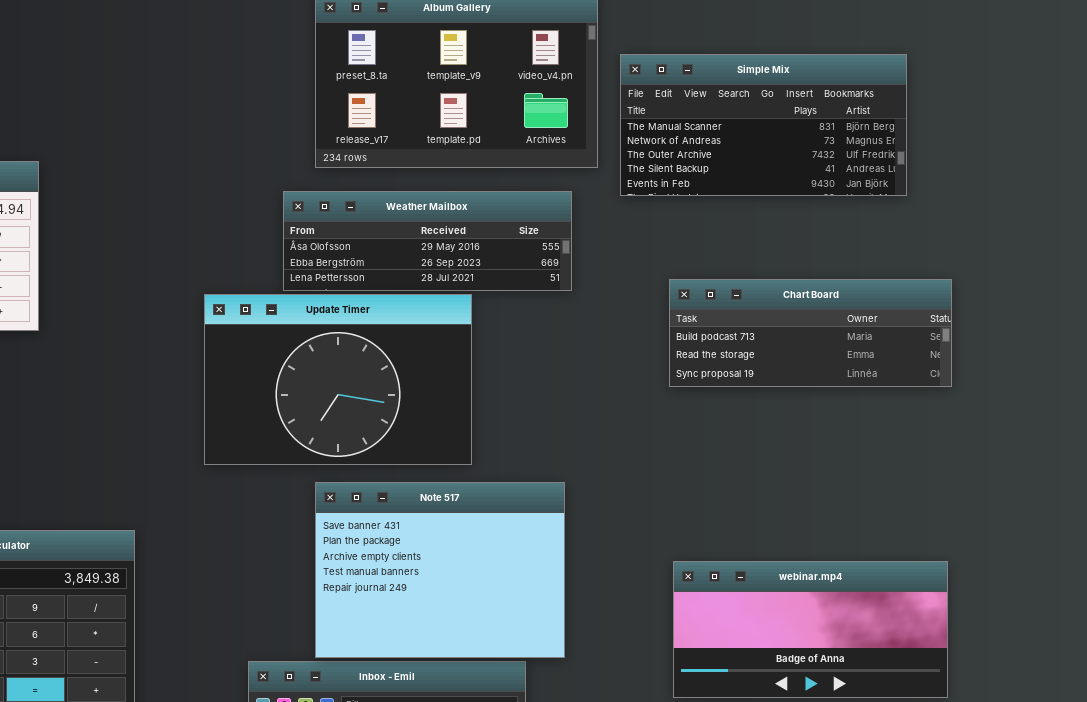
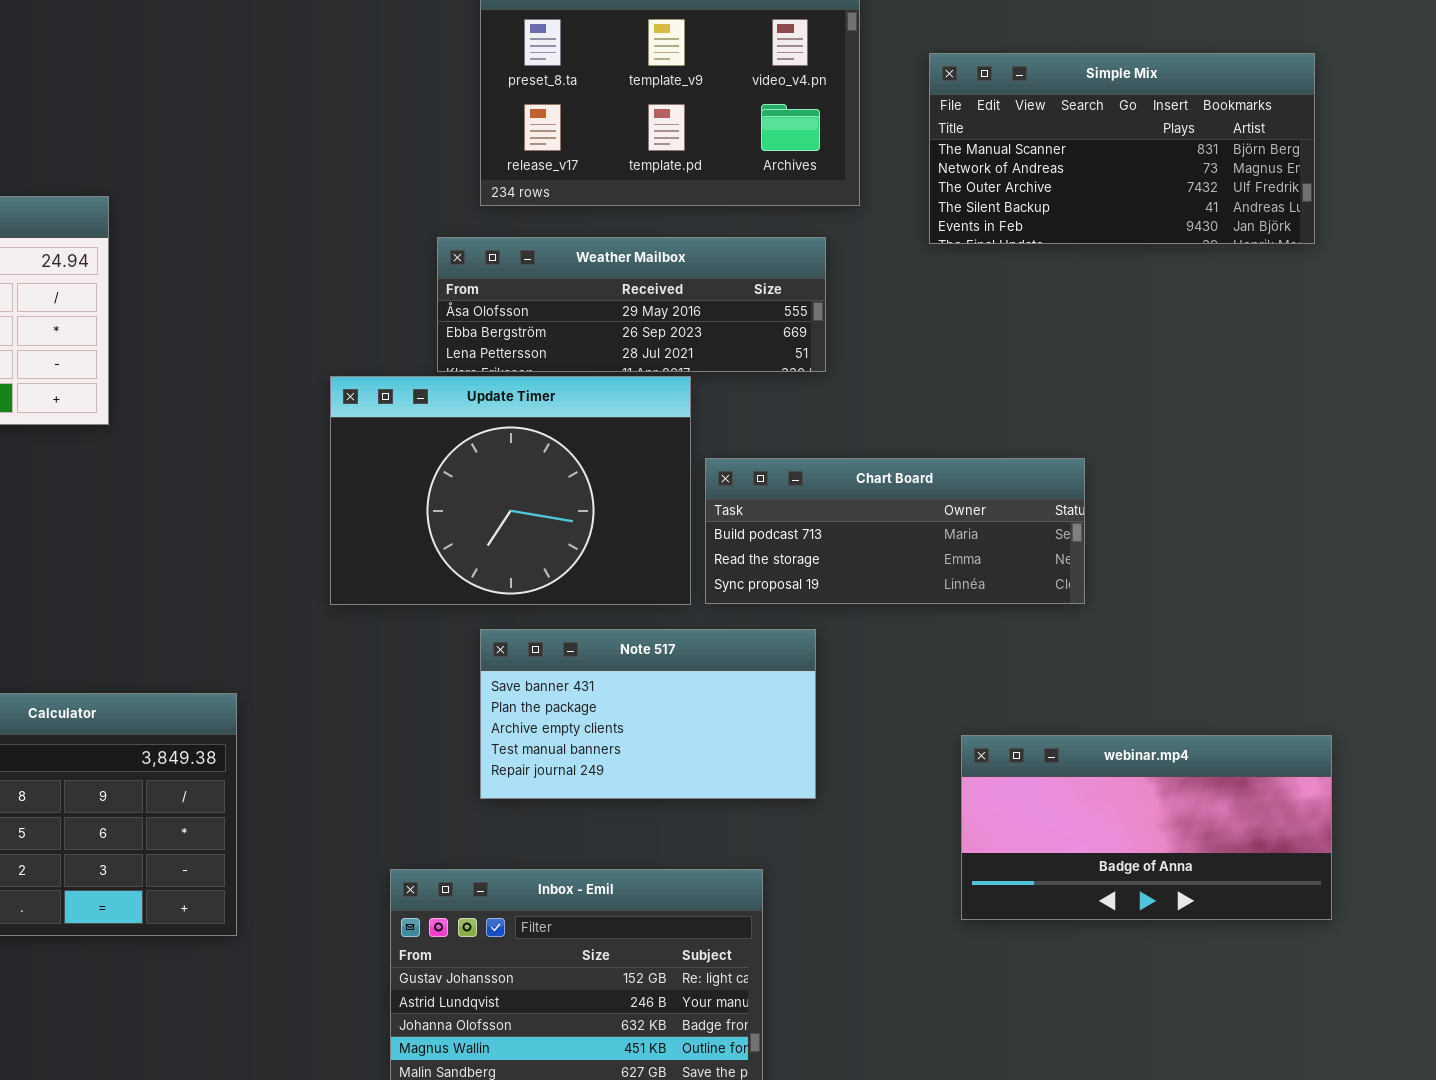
Simple Mix: [620,54,907,196] -> [929,53,1315,244], moved
Chart Board: [669,279,952,387] -> [705,458,1085,604], moved
Note 517: [315,482,565,658] -> [480,629,816,799], resized

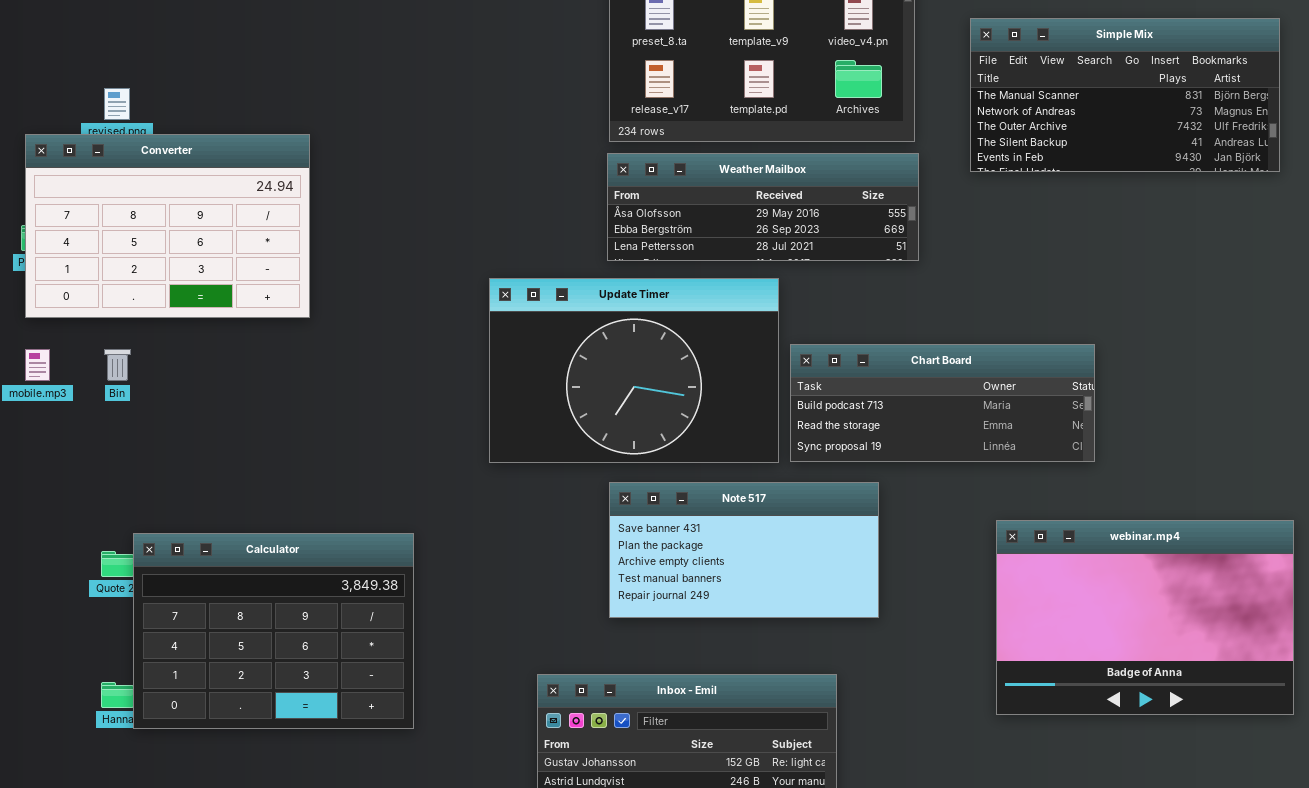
Weather Mailbox: [437,237,826,372] -> [607,153,919,261], moved
webinar.mp4: [961,735,1332,920] -> [996,520,1294,715], resized

